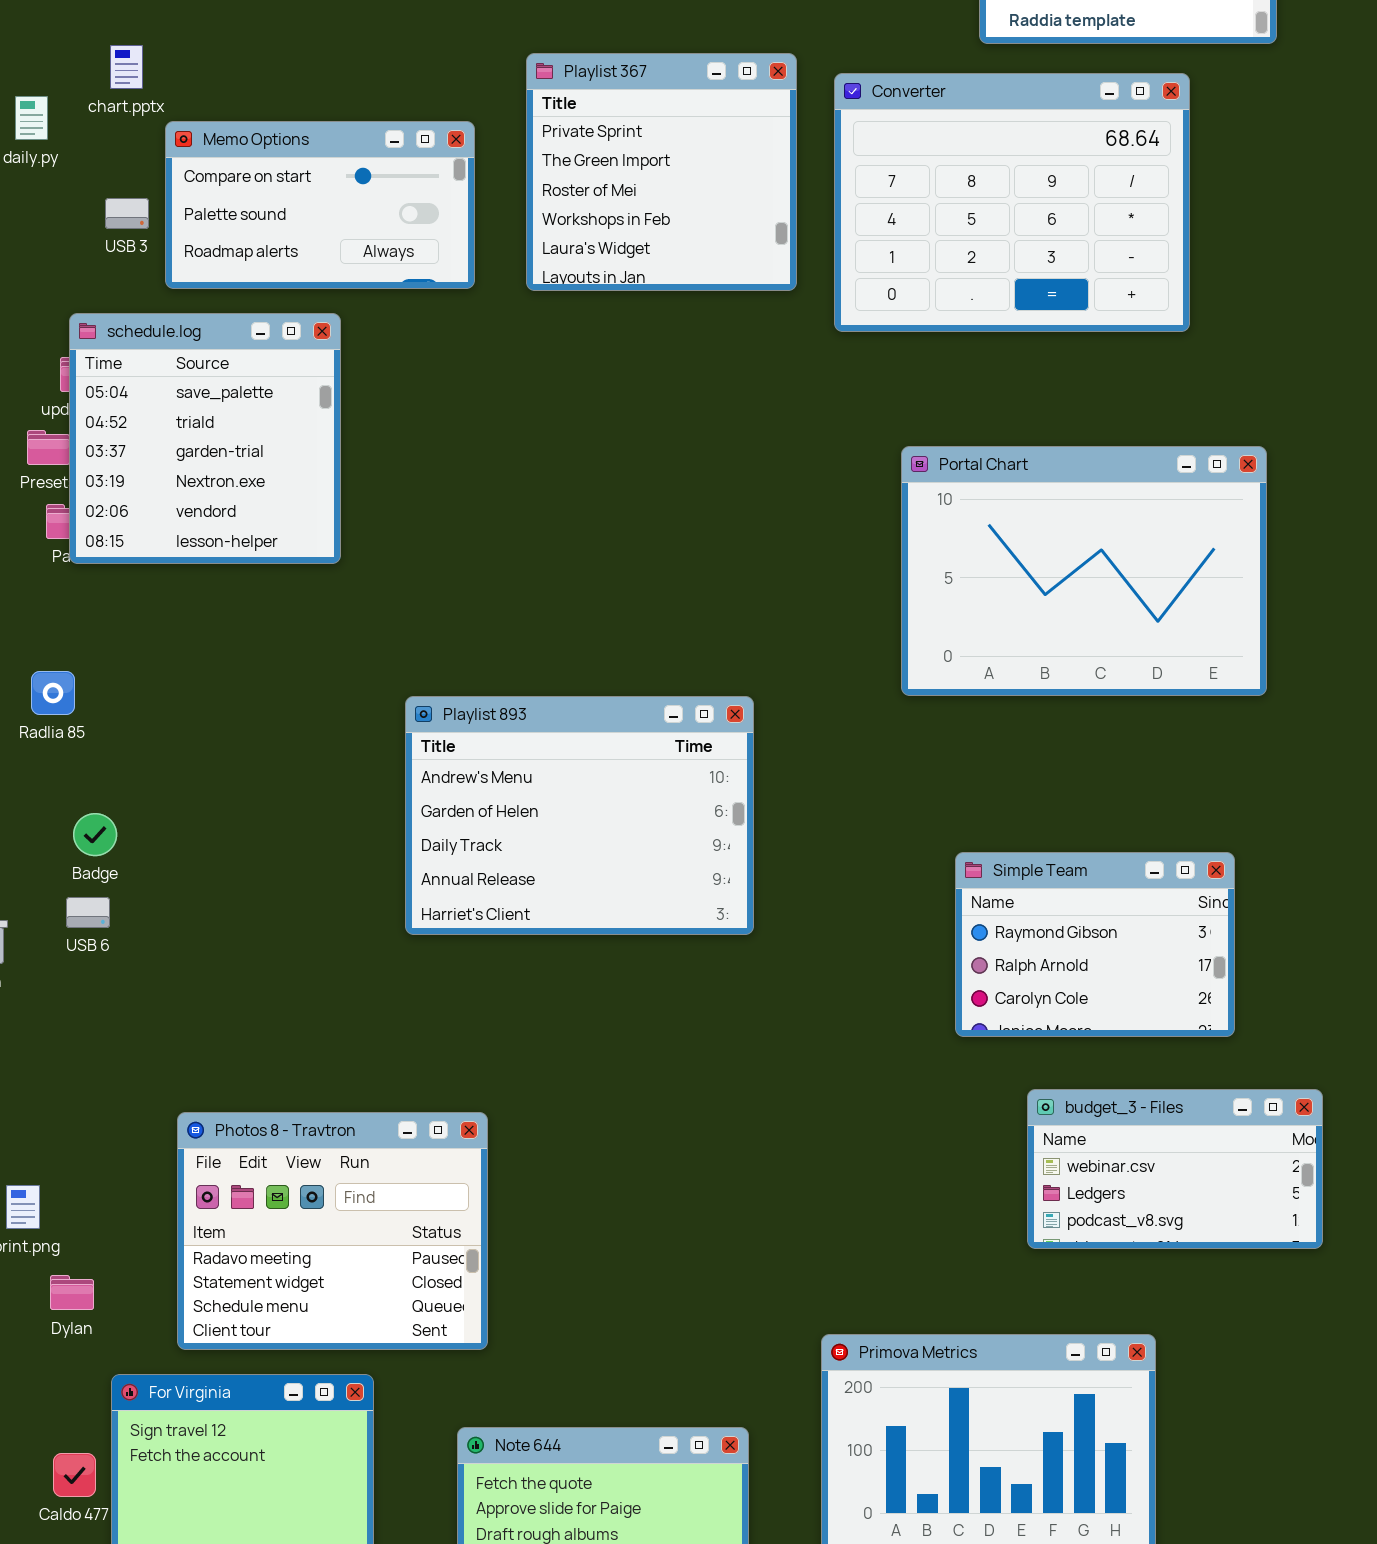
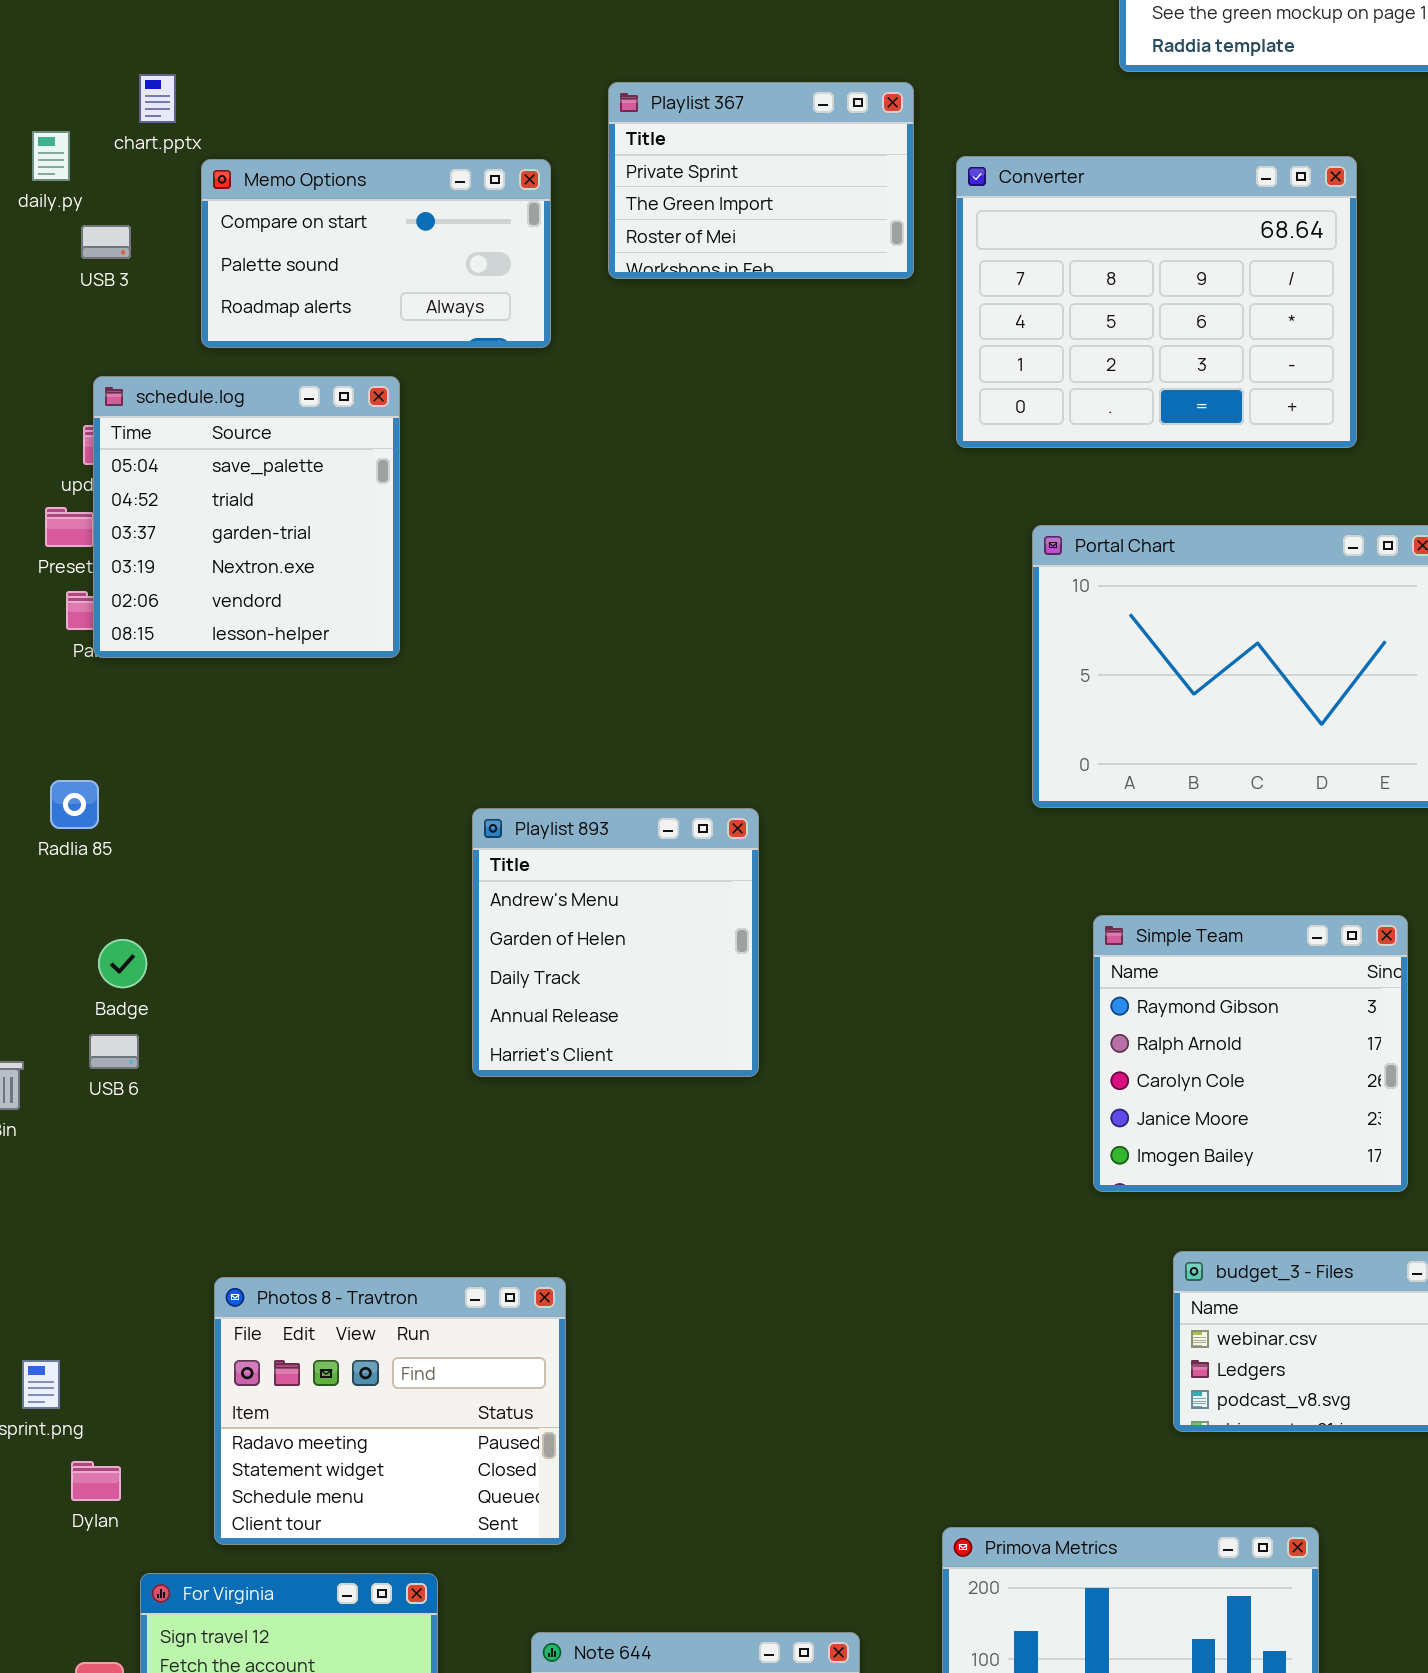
Playlist 367: [526,53,797,291] -> [608,82,914,279], resized
Converter: [834,73,1190,332] -> [956,156,1357,448], moved
USB 3: [105,198,149,229] -> [81,225,131,259], moved
Playlist 893: [405,696,754,935] -> [472,808,759,1077], resized
Simple Team: [955,852,1235,1037] -> [1093,915,1408,1192], resized

